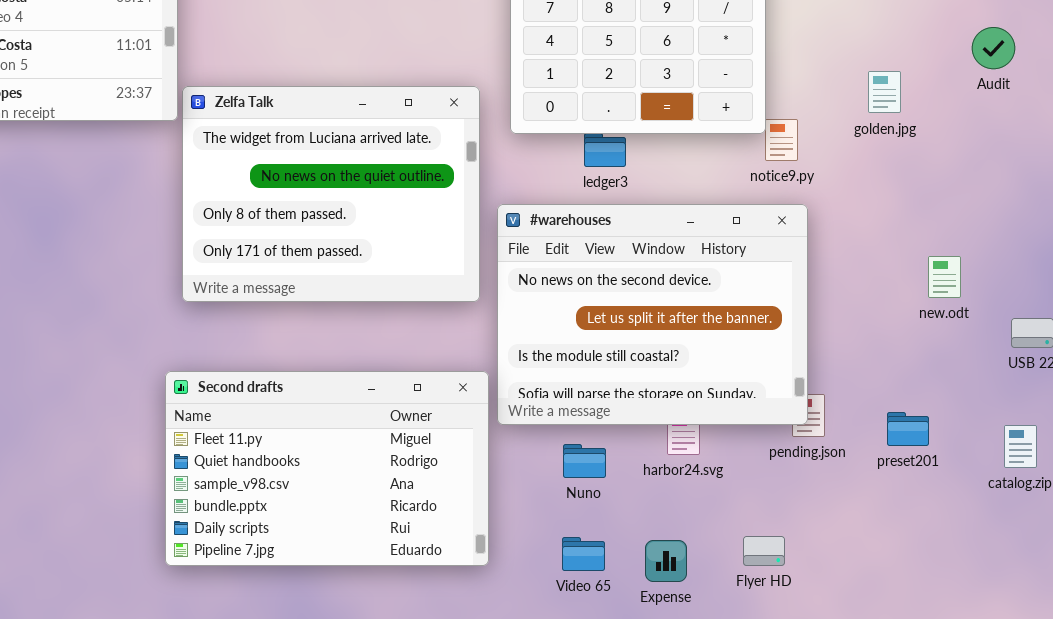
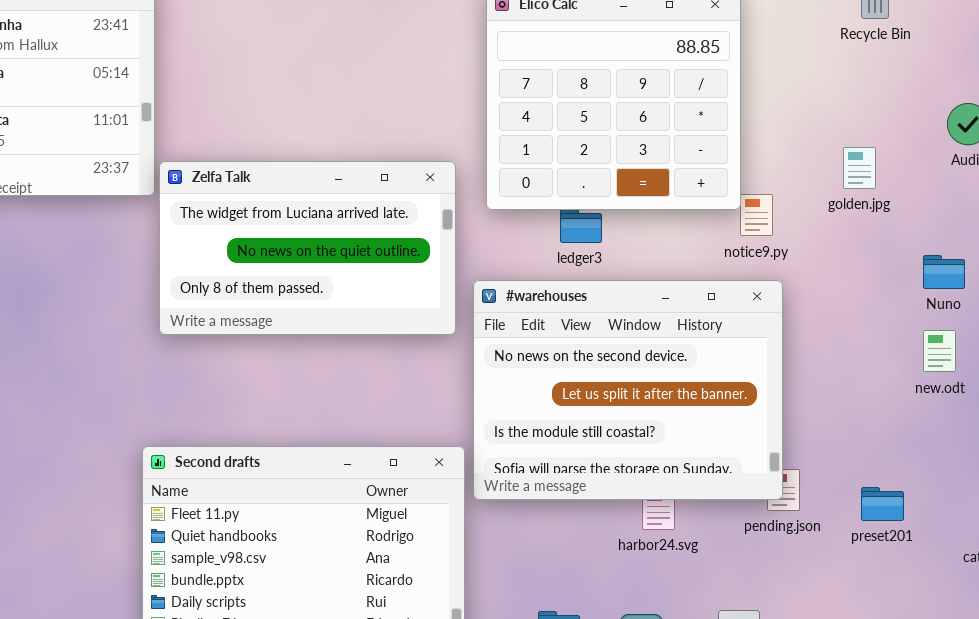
Zelfa Talk: [182,86,480,302] -> [159,161,456,335], resized
new.odt: [928,256,961,298] -> [923,330,956,372], moved
Nuno: [563,444,606,478] -> [923,255,965,289], moved

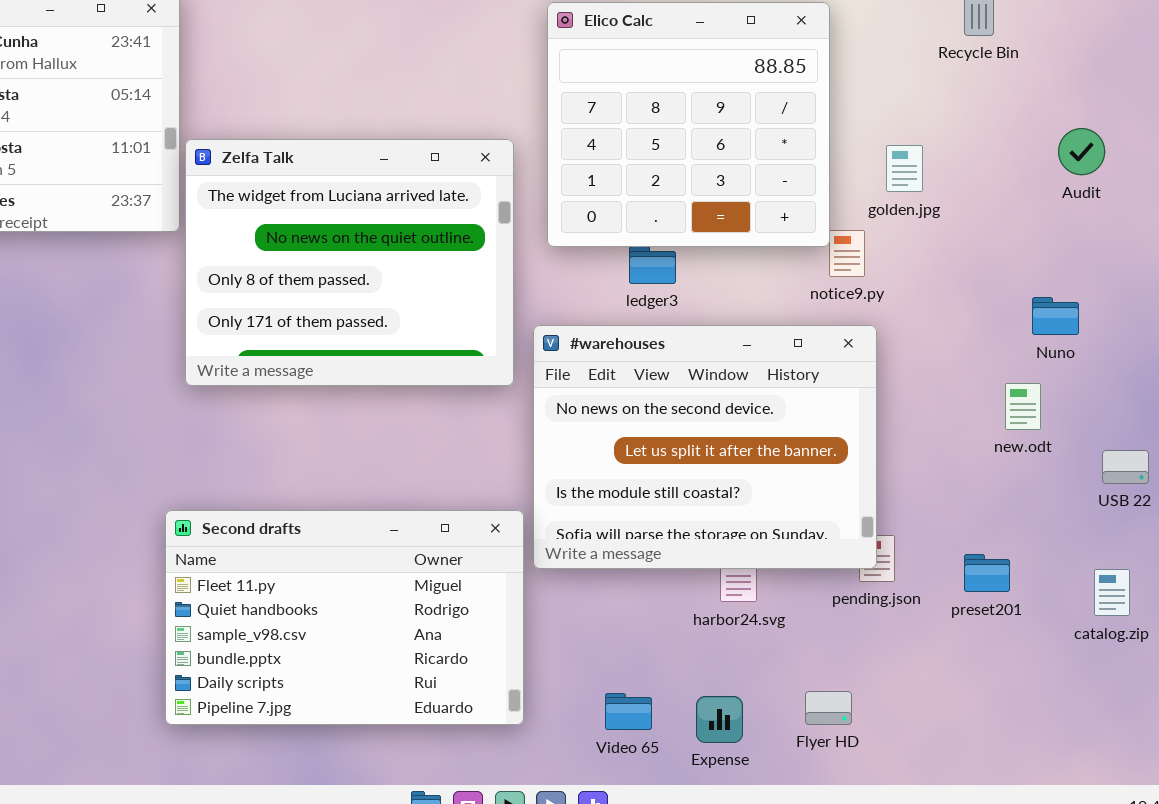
golden.jpg: [843,147,876,189] -> [886,145,923,192], moved
Zelfa Talk: [159,161,456,335] -> [185,139,514,386], resized
new.odt: [923,330,956,372] -> [1005,383,1041,430], moved

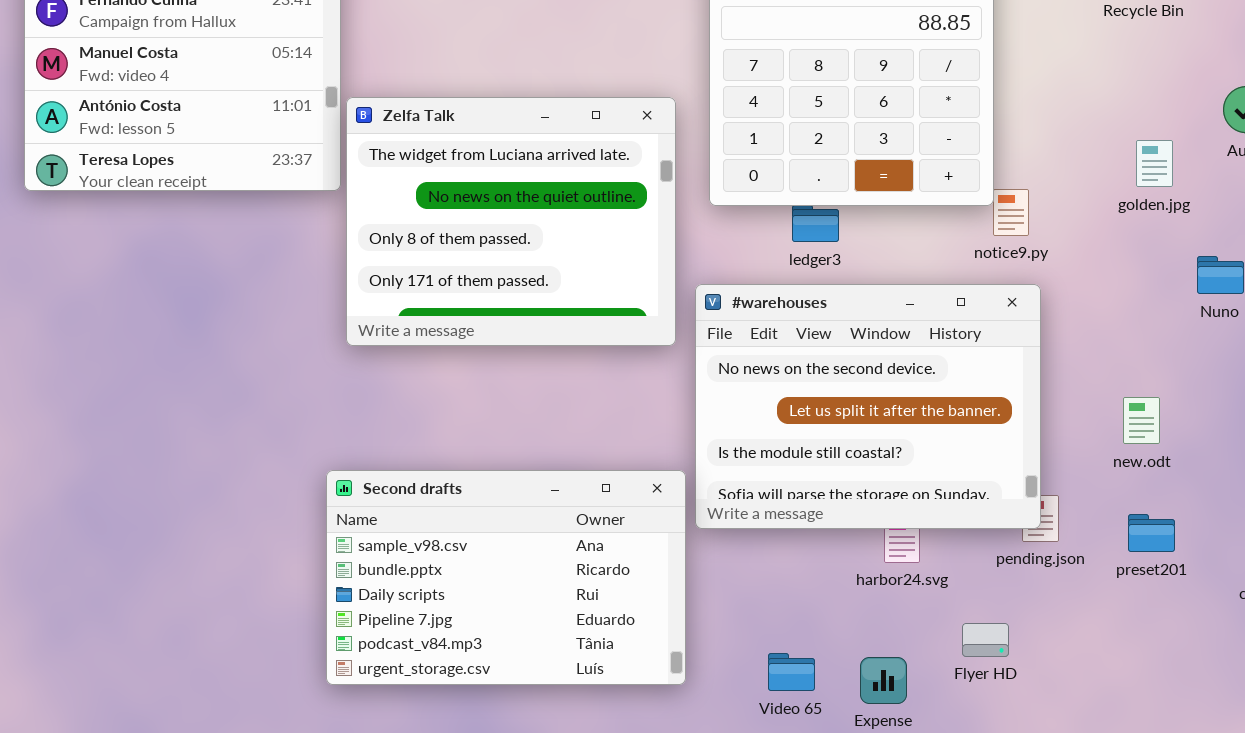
golden.jpg: [886,145,923,192] -> [1136,140,1173,187], moved
new.odt: [1005,383,1041,430] -> [1123,397,1160,444], moved
Second drafts: [165,510,524,725] -> [326,470,686,685], scrolled down 2 rows
Flyer HD: [805,691,852,725] -> [962,623,1009,657], moved

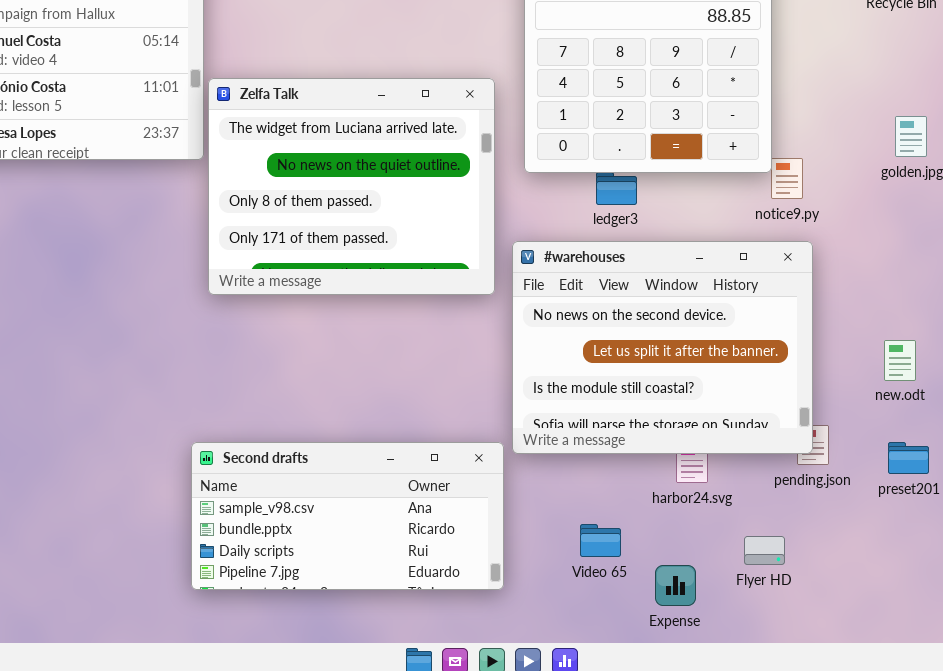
Second drafts: [326,470,686,685] -> [191,442,504,590], resized
Video 65: [768,653,815,691] -> [580,524,621,557], moved

